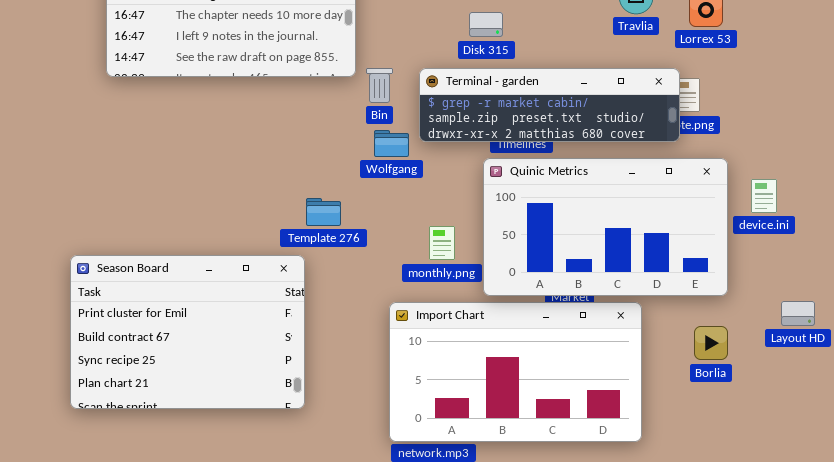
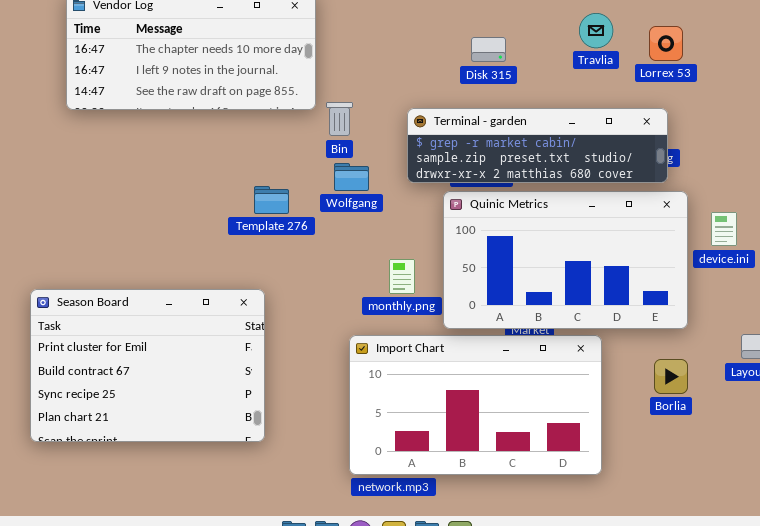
Disk 315: [469,12,503,37] -> [471,37,506,62], moved
Terminal - garden: [419,68,680,142] -> [407,108,668,183], moved
Template 276: [306,198,341,226] -> [254,186,289,214], moved

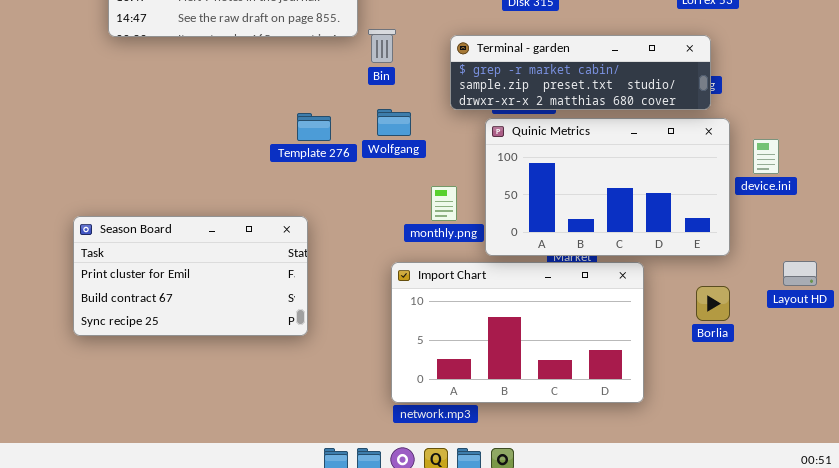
Wolfgang: [334,163,369,191] -> [377,109,411,136], moved
Season Board: [30,289,265,442] -> [73,216,308,336], resized

